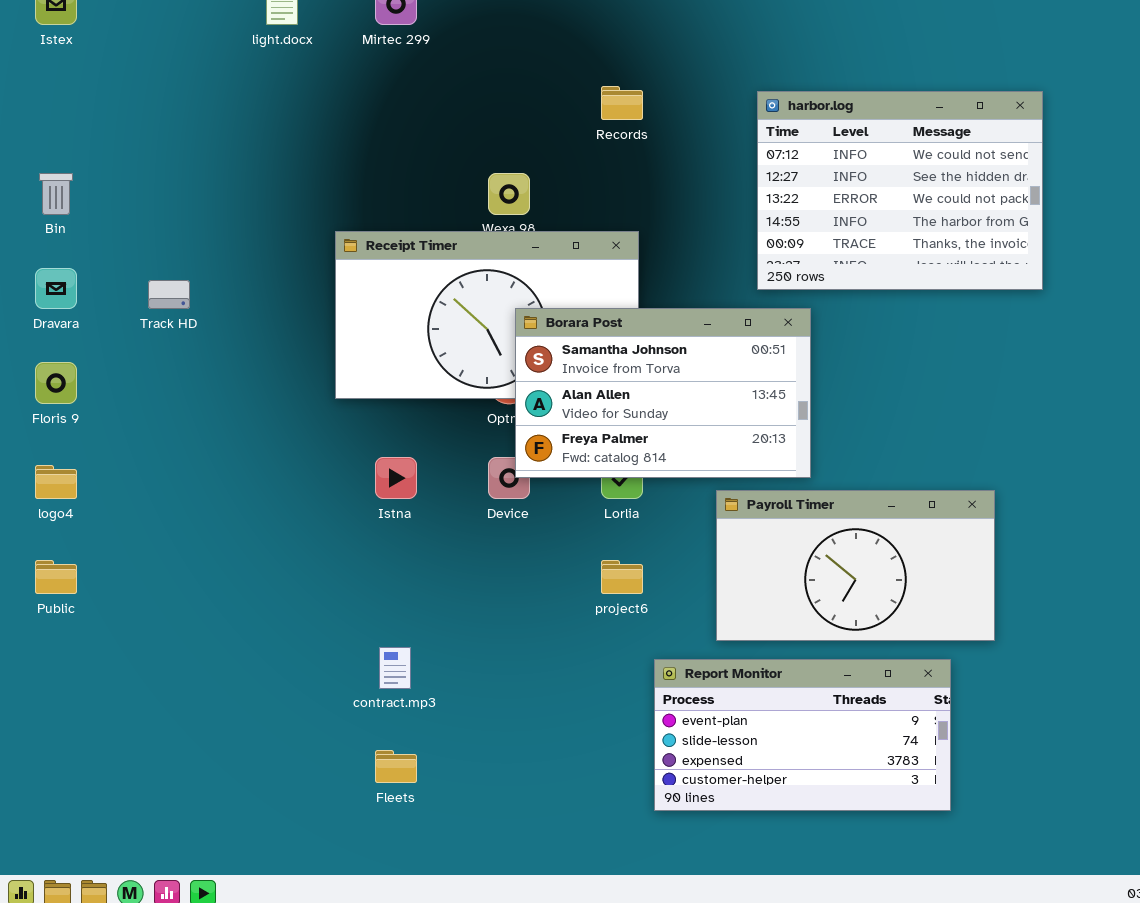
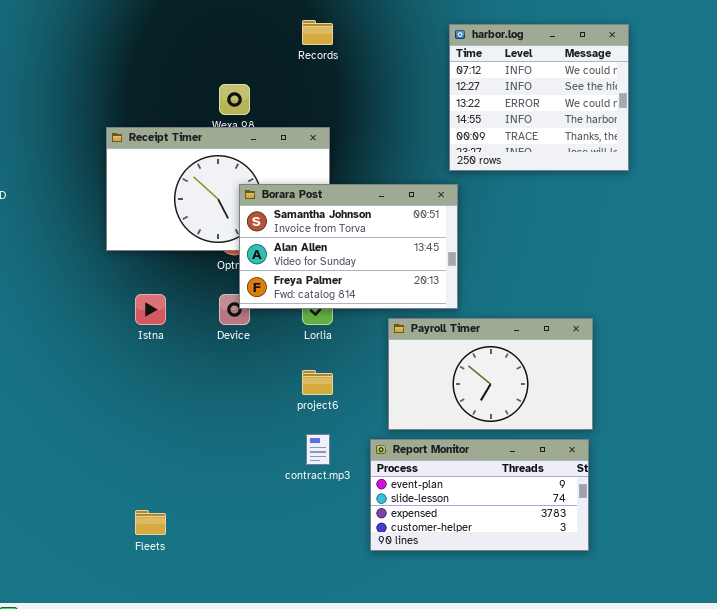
harbor.log: [757,91,1043,290] -> [449,24,629,171], resized
contract.mp3: [379,647,411,689] -> [306,434,330,465], moved
Report Monitor: [654,659,951,811] -> [370,439,589,551], moved

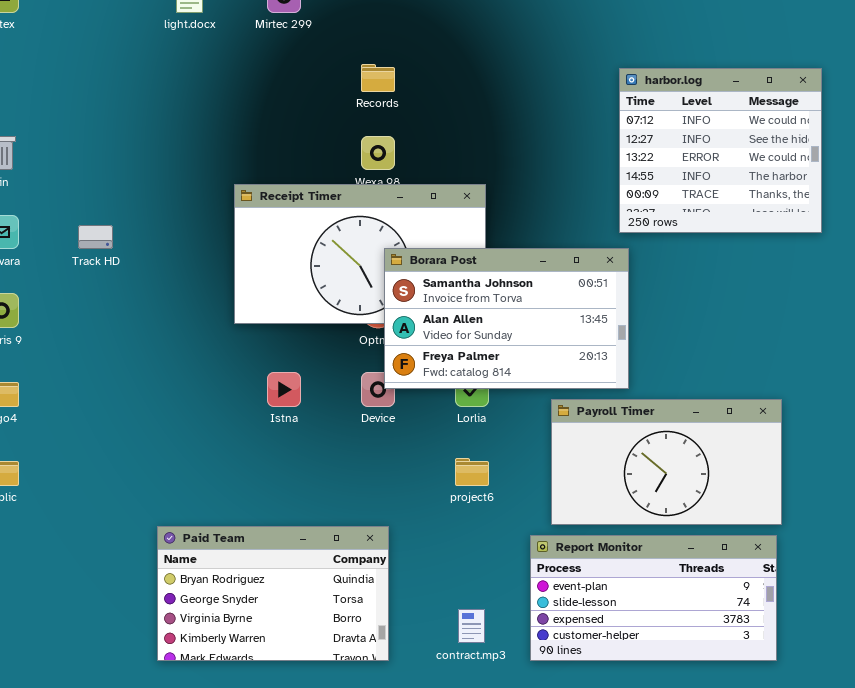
Records: [302,20,333,45] -> [361,64,395,92], moved
Paid Team: none -> [157,526,389,661], opened
contract.mp3: [306,434,330,465] -> [458,609,485,643], moved

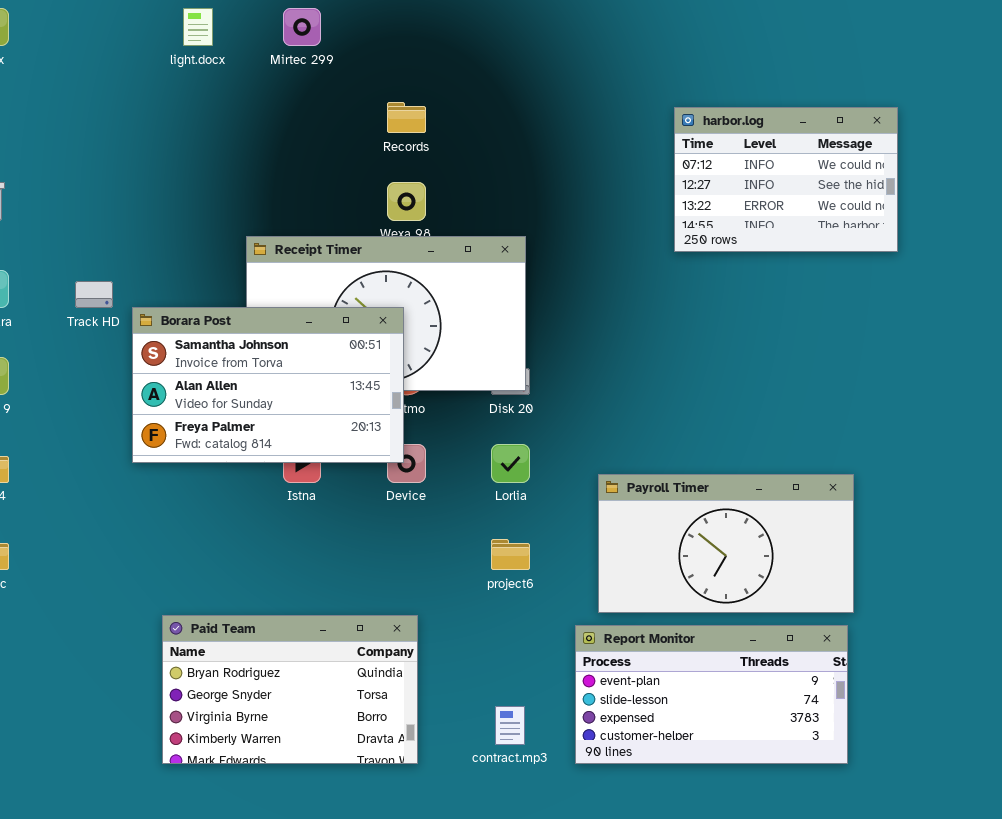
harbor.log: [619,68,822,233] -> [674,107,898,252], resized
Borara Post: [384,248,629,389] -> [132,307,404,463], moved

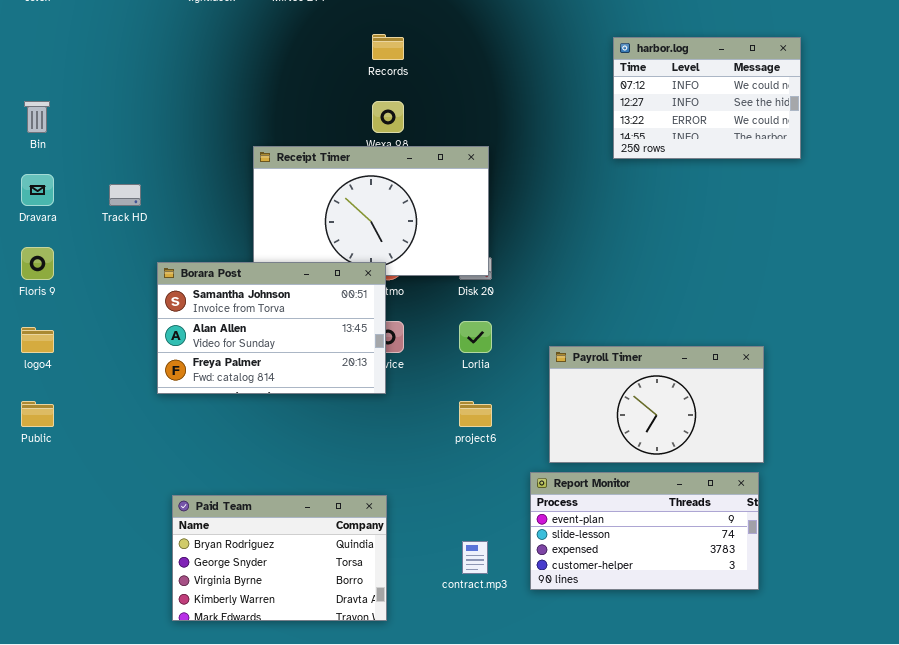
Borara Post: [132,307,404,463] -> [157,262,386,394], moved
Paid Team: [162,615,418,764] -> [172,495,387,621], moved

